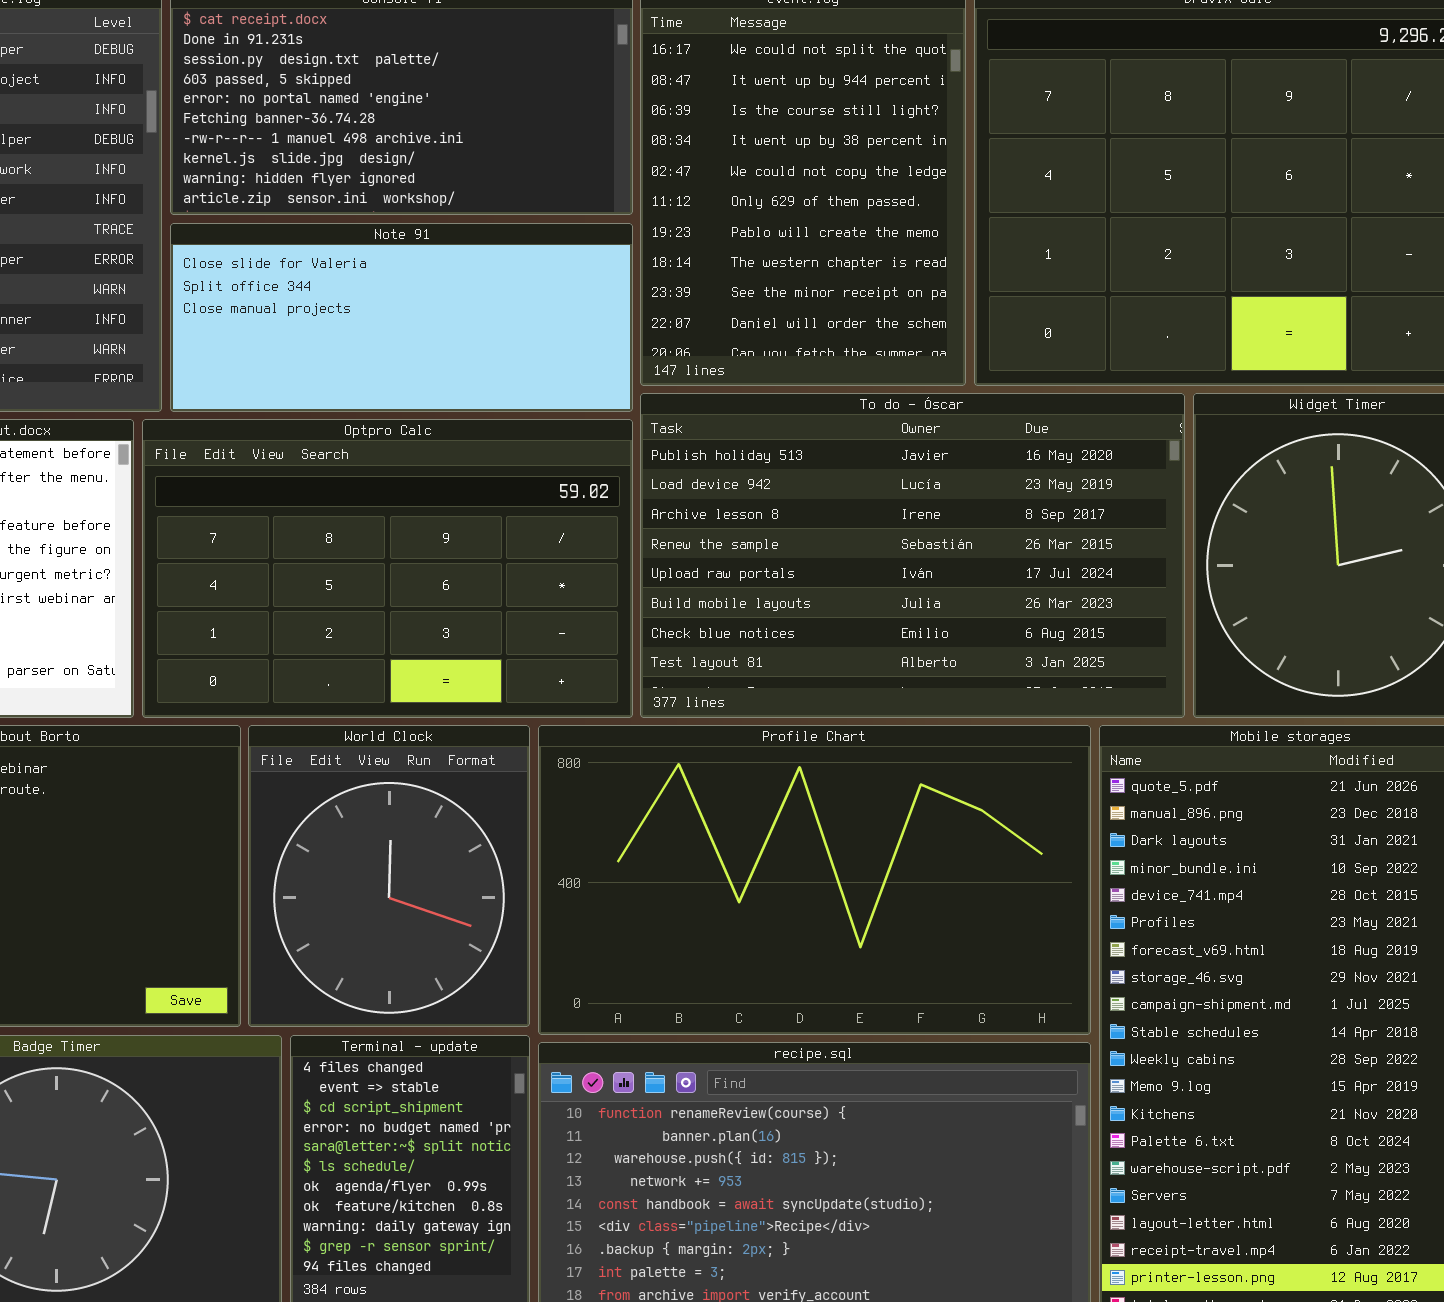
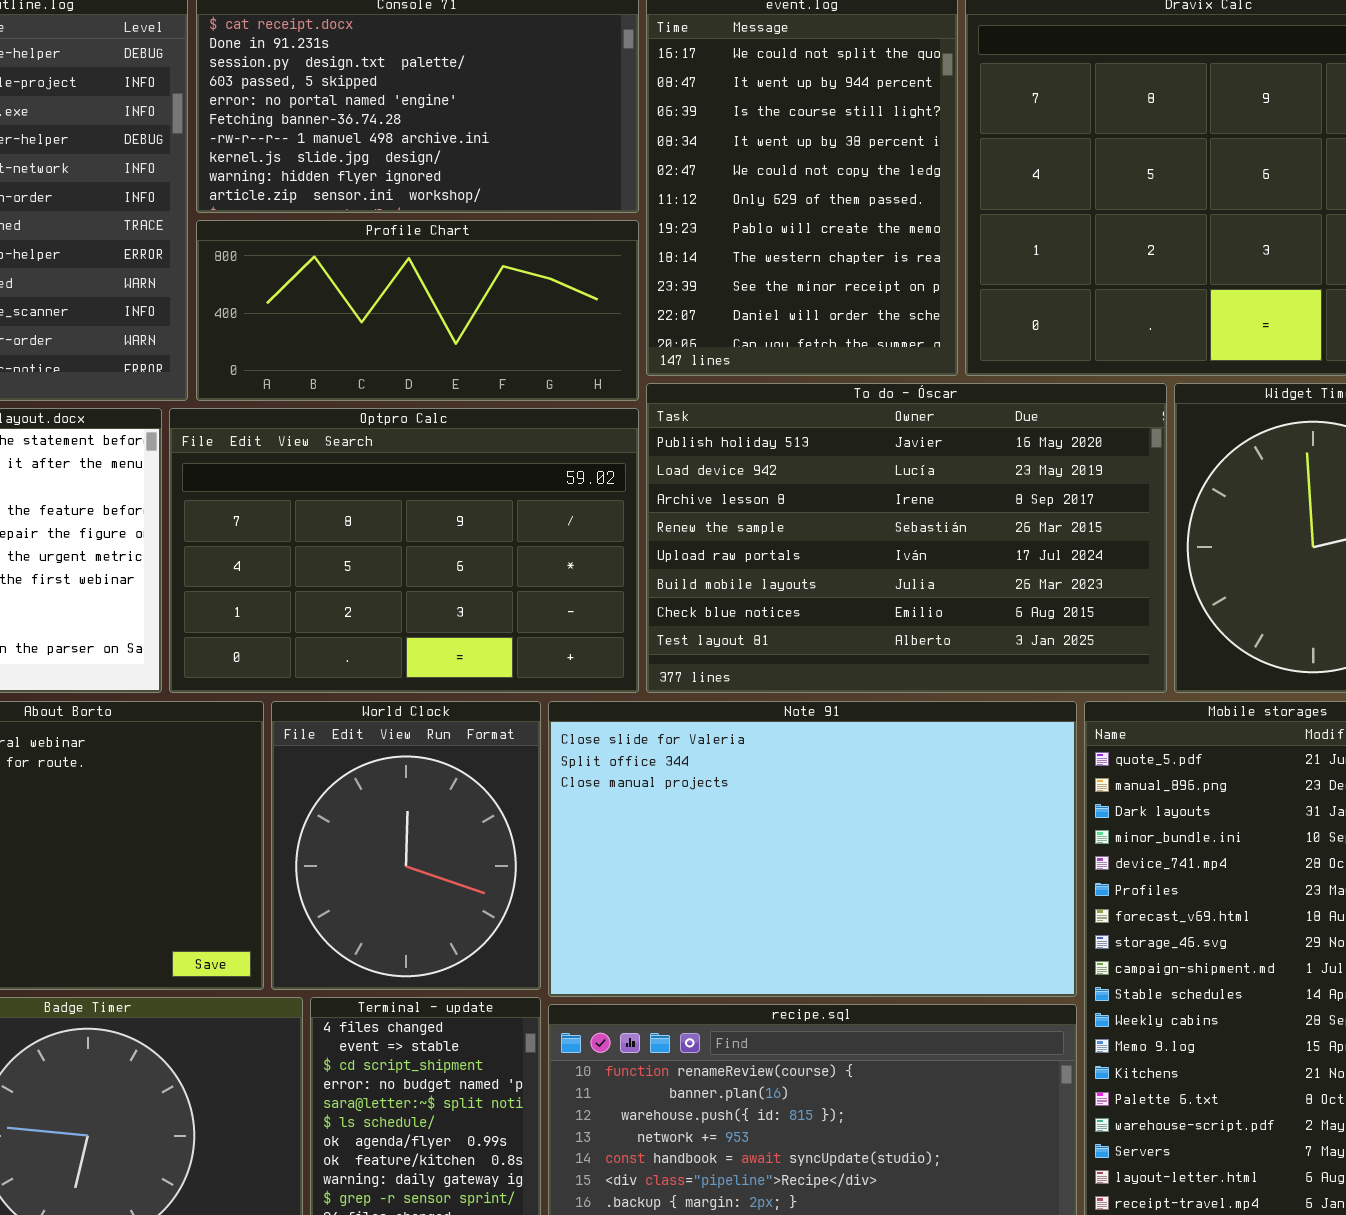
Note 91: [170,223,633,412] -> [548,701,1077,997], moved, resized
Profile Chart: [538,725,1091,1035] -> [196,220,639,401], moved, resized

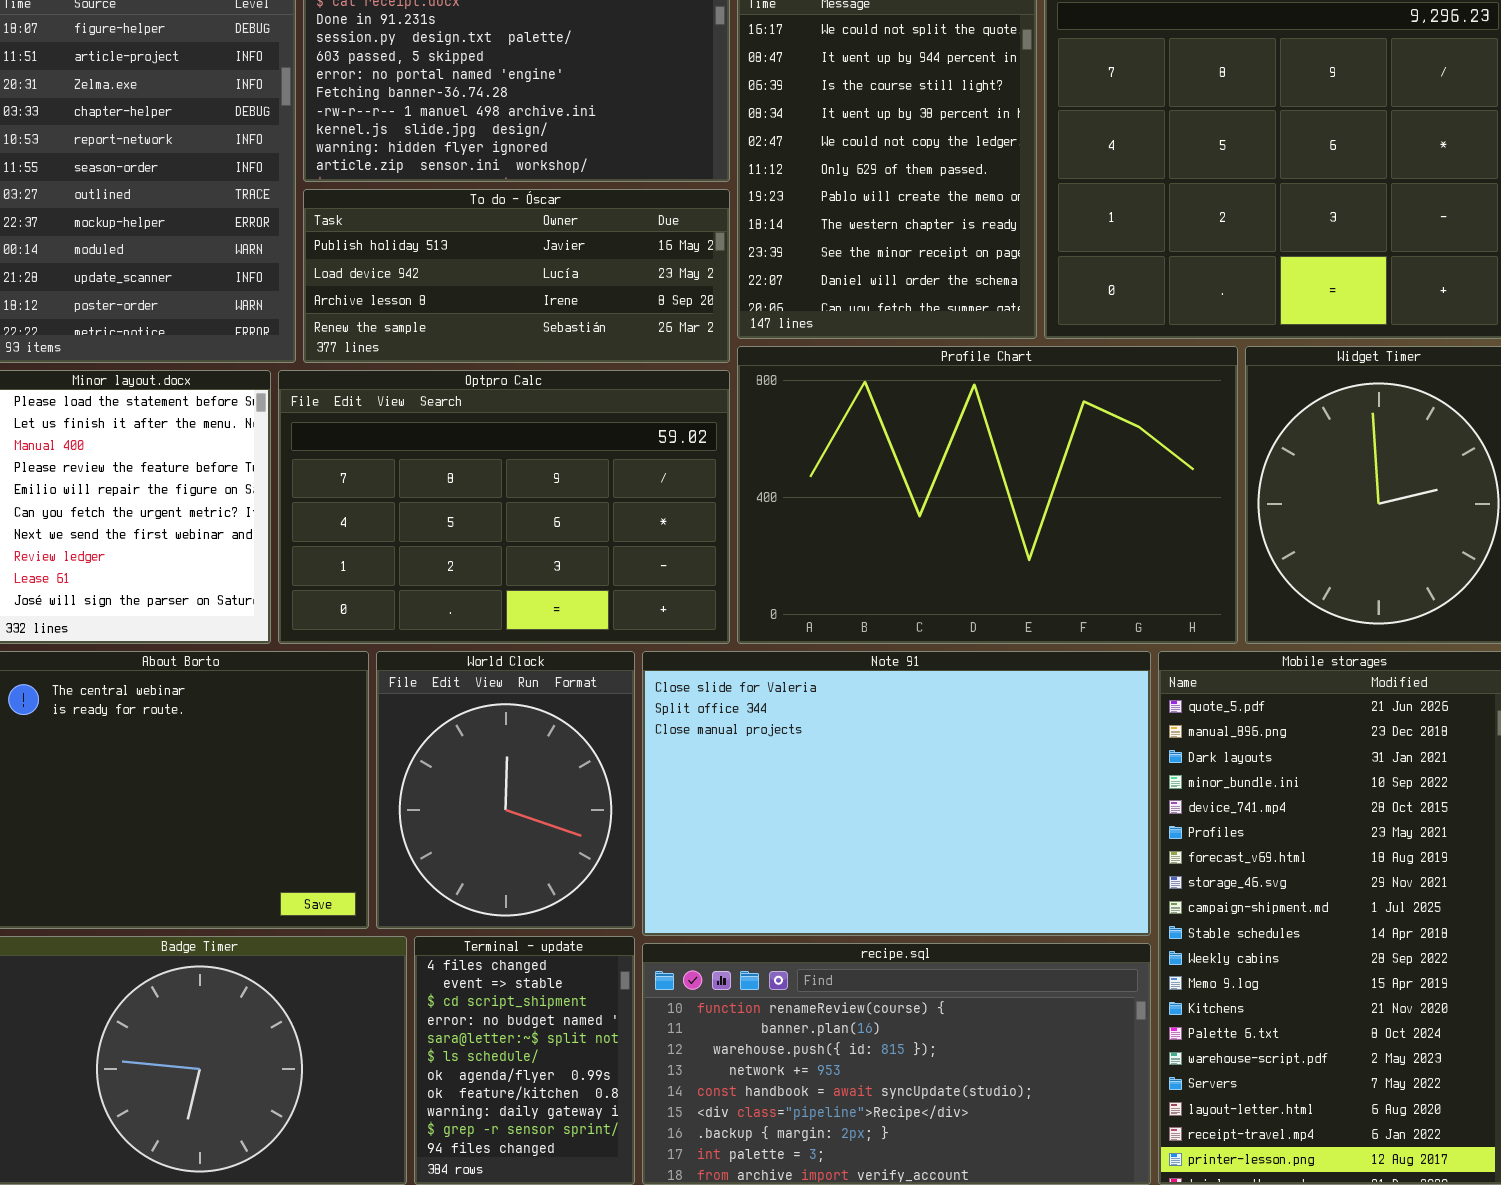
Profile Chart: [196,220,639,401] -> [737,346,1238,644], moved, resized
To do - Óscar: [646,383,1167,693] -> [303,189,730,363], moved, resized

